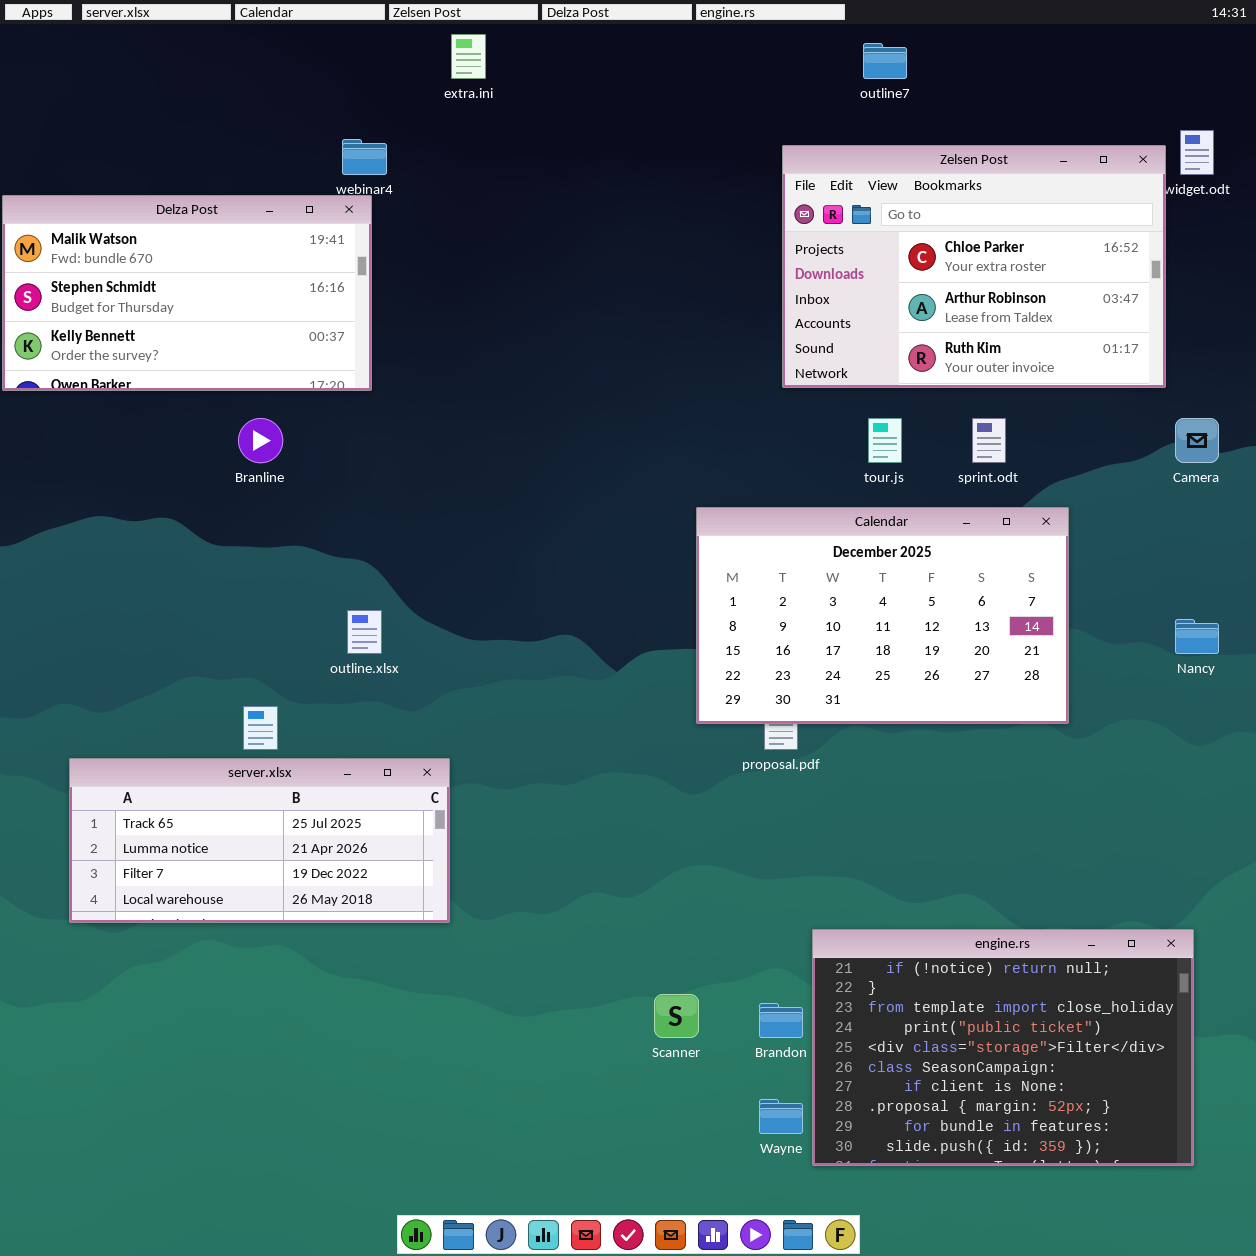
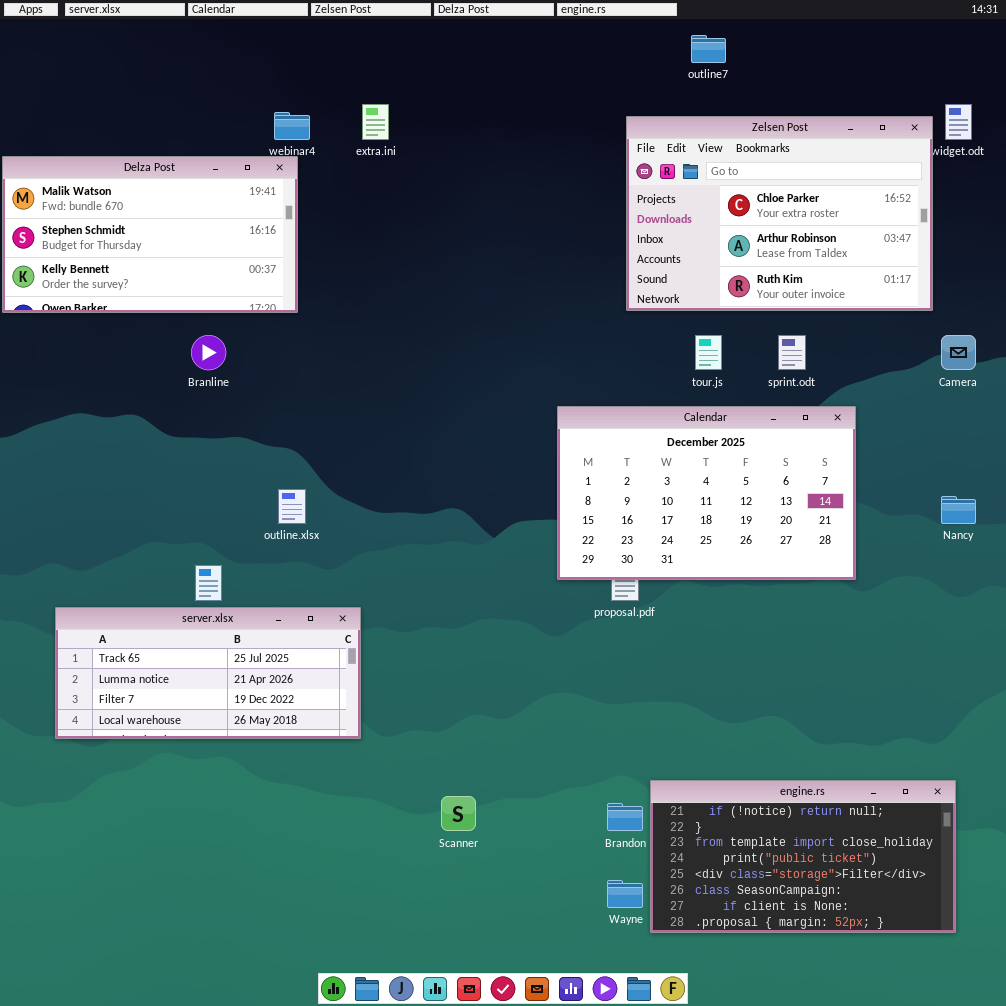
extra.ini: [451,34,486,79] -> [362,104,389,140], moved
engine.rs: [812,929,1194,1166] -> [650,780,956,933], resized
Scanner: [654,994,699,1038] -> [441,796,476,831], moved

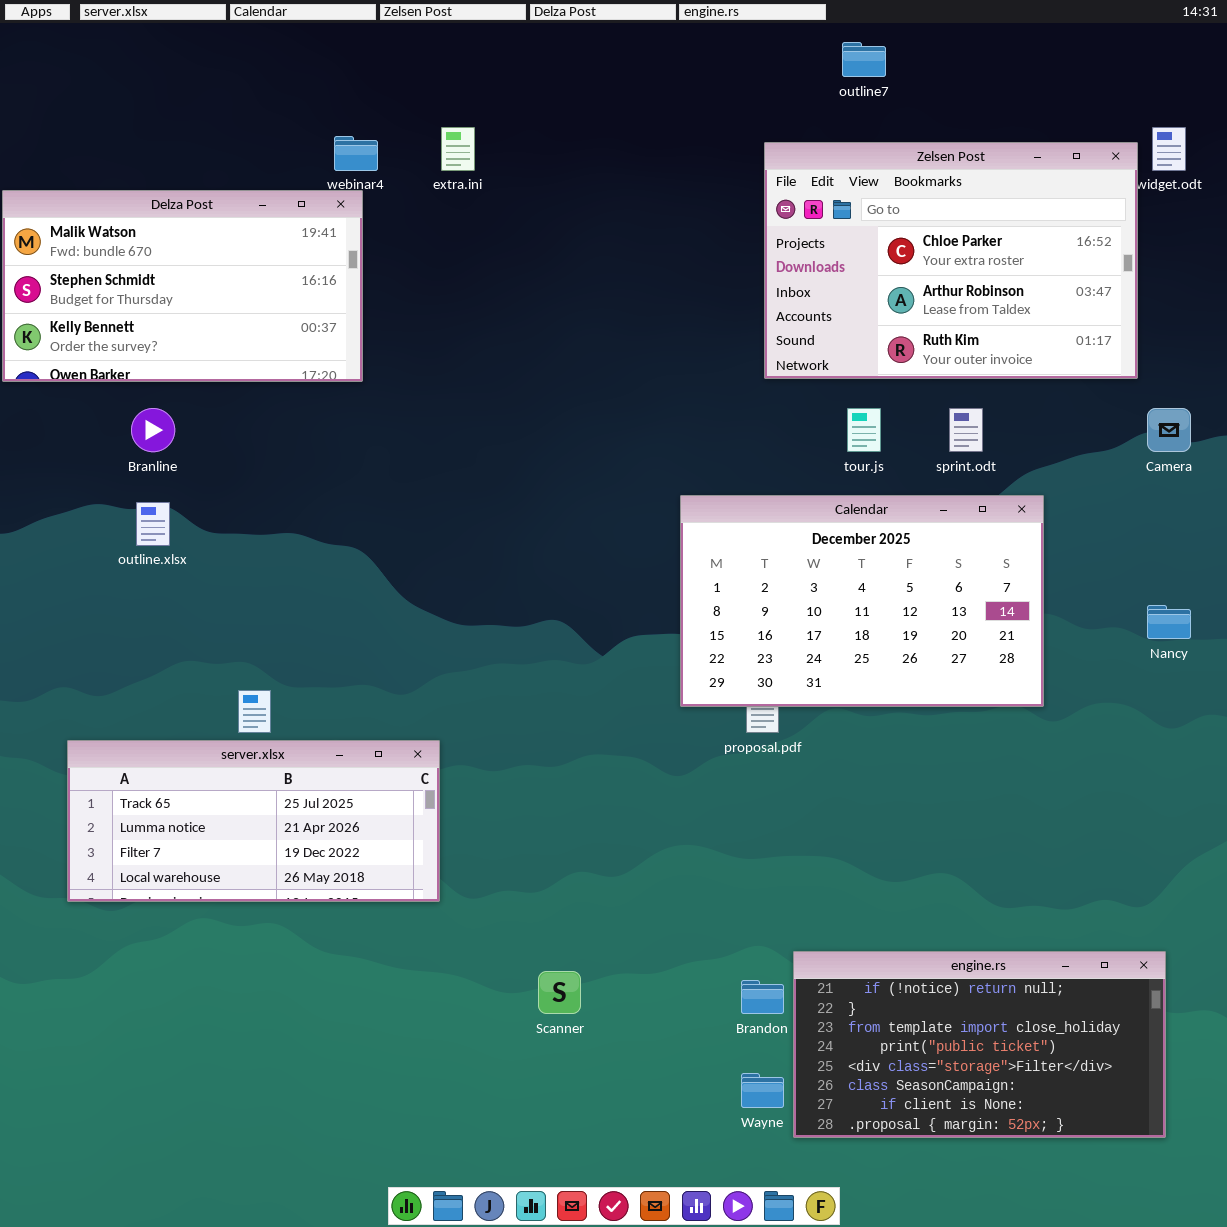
Branline: [191,335,226,370] -> [131,408,175,452], moved
outline.xlsx: [278,489,306,524] -> [136,502,170,546], moved

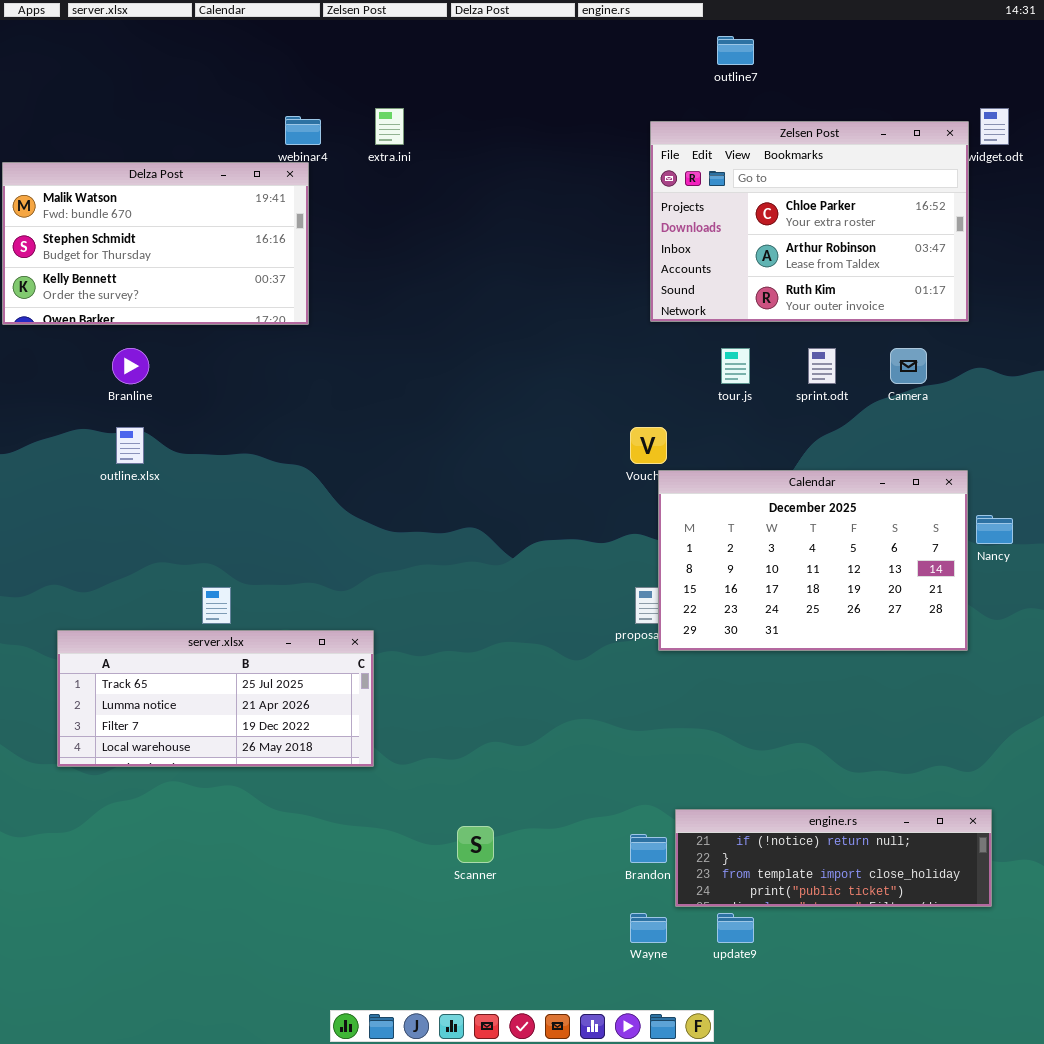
Camera: [1147,408,1191,452] -> [890,348,927,384], moved
Calendar: [680,495,1044,707] -> [658,470,968,651], moved
engine.rs: [793,951,1166,1138] -> [675,809,992,907], resized

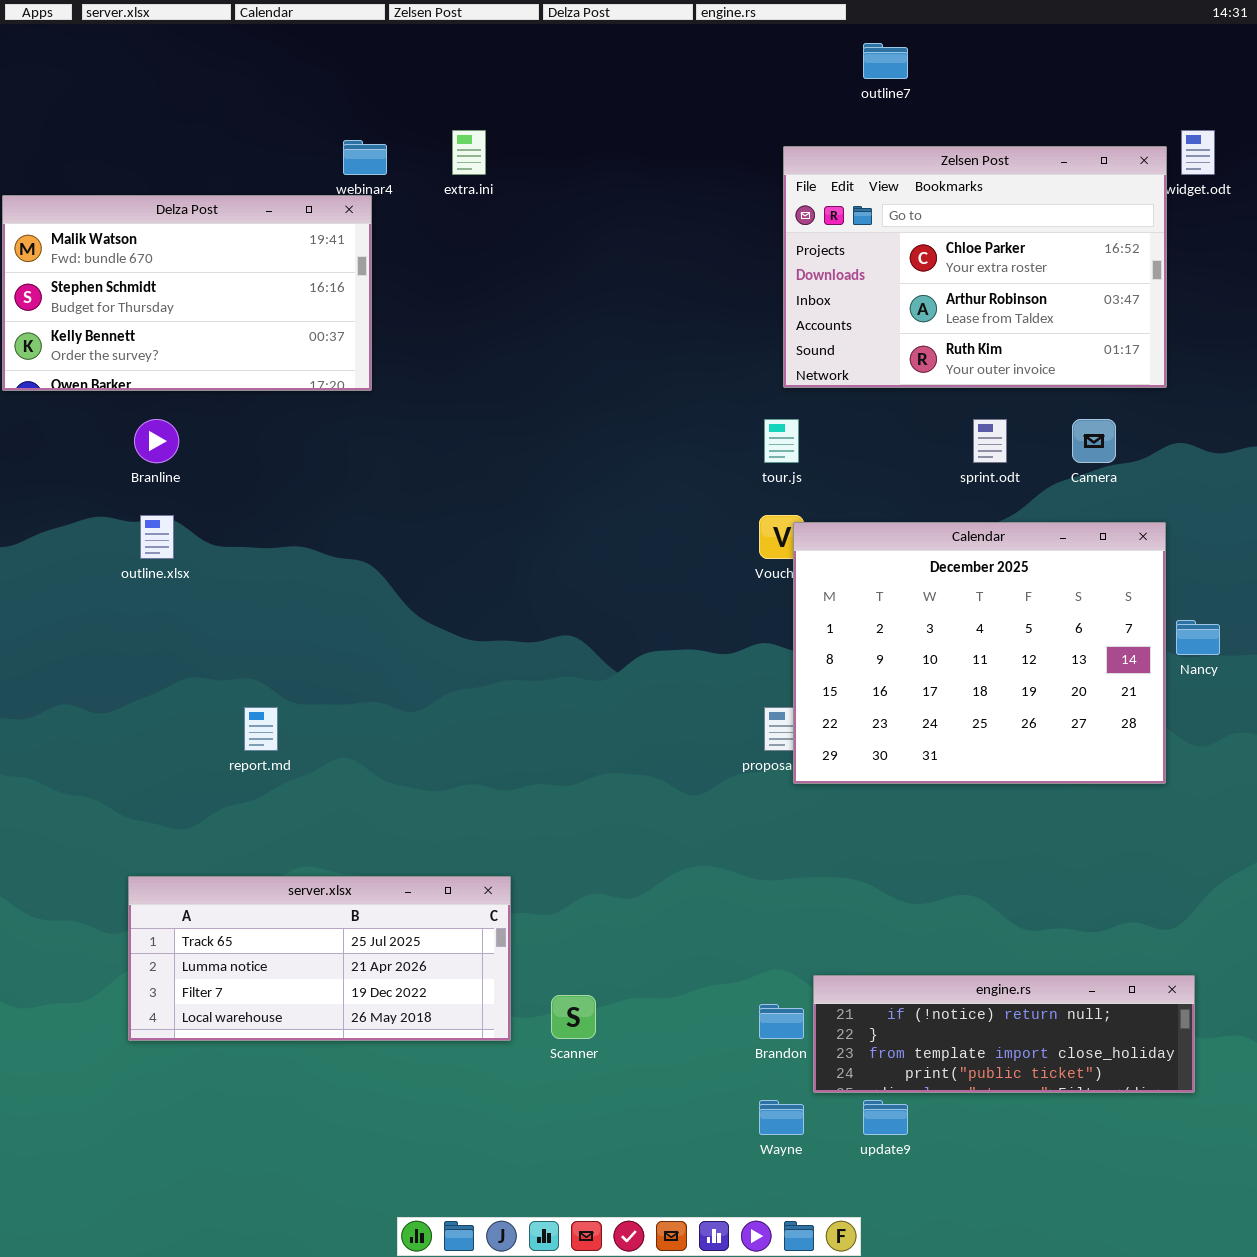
tour.js: [721,348,750,384] -> [764,419,799,463], moved
Calendar: [658,470,968,651] -> [793,522,1166,784], resized
server.xlsx: [57,630,374,767] -> [128,876,511,1041], moved

